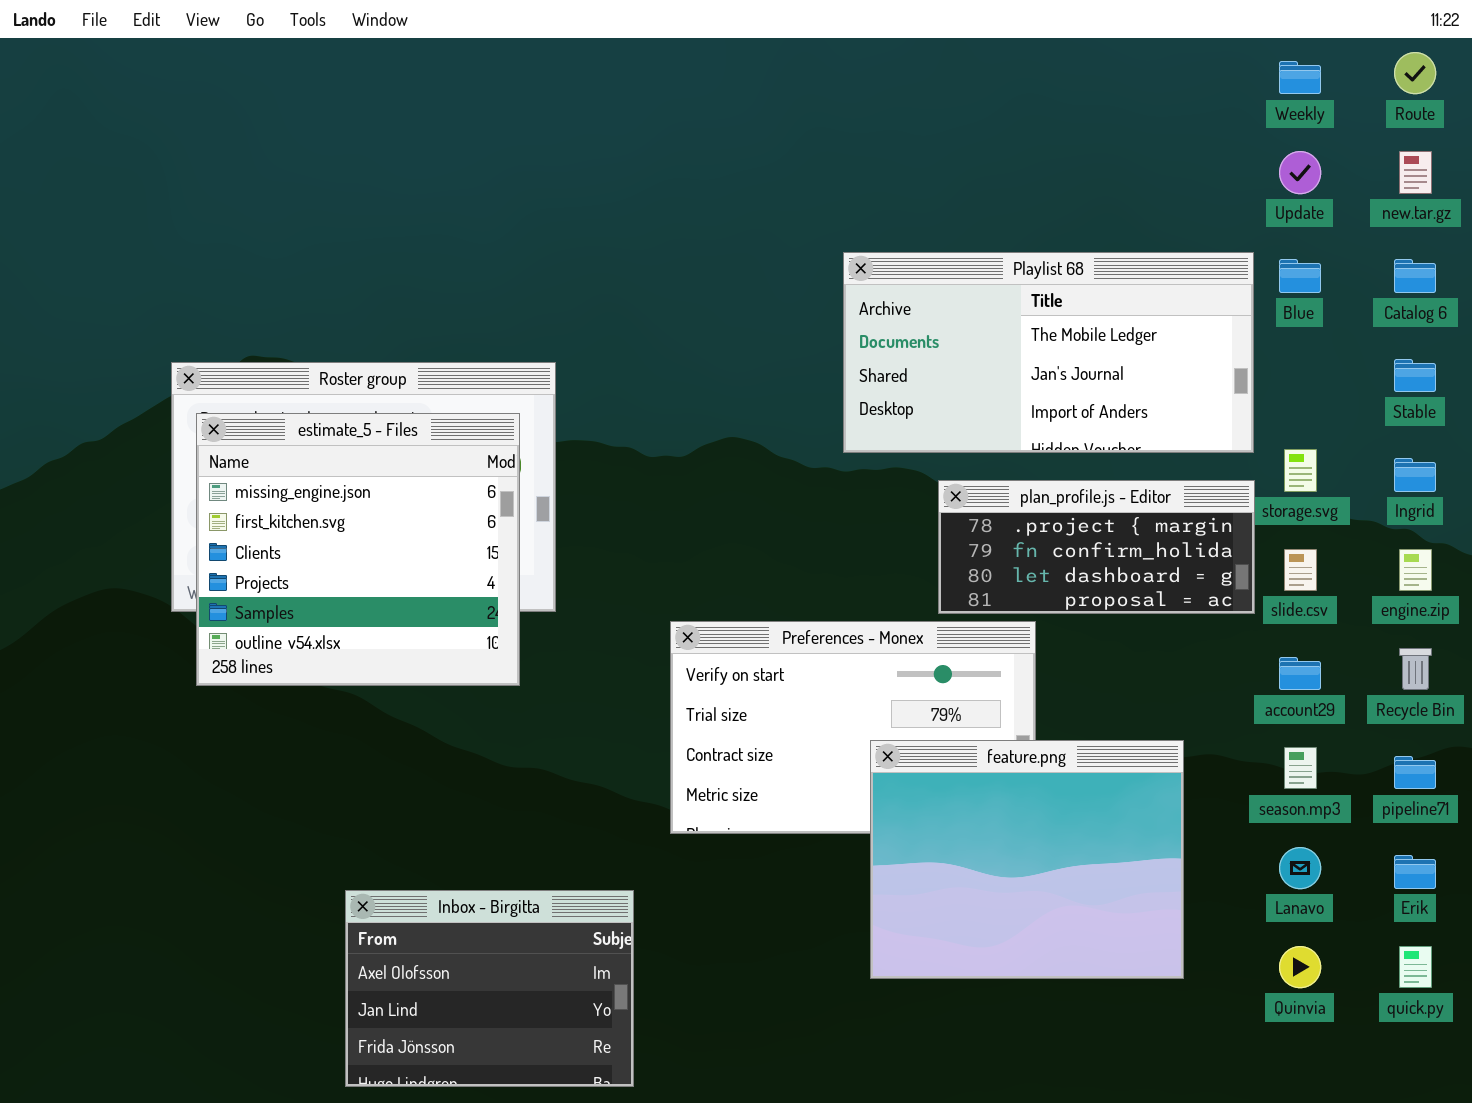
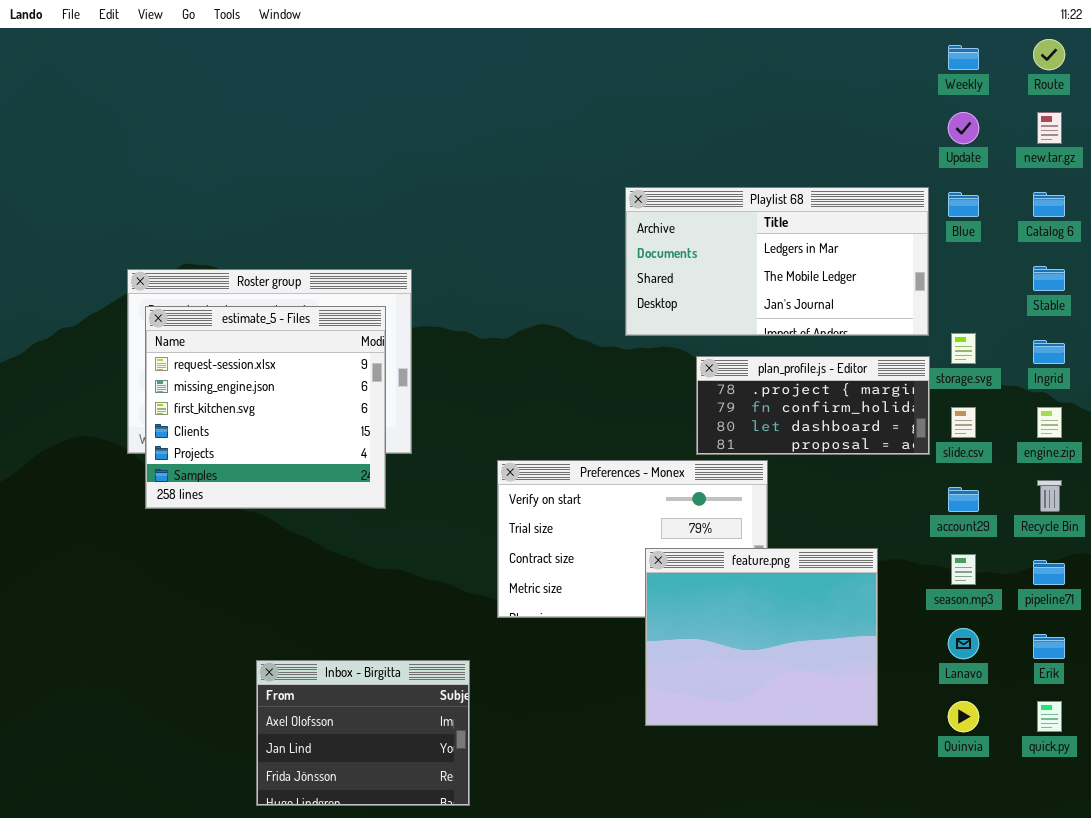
Playlist 68: [843,252,1254,453] -> [625,187,929,336], scrolled up 1 row
estimate_5 - Files: [196,413,520,686] -> [145,306,386,509], scrolled up 1 row

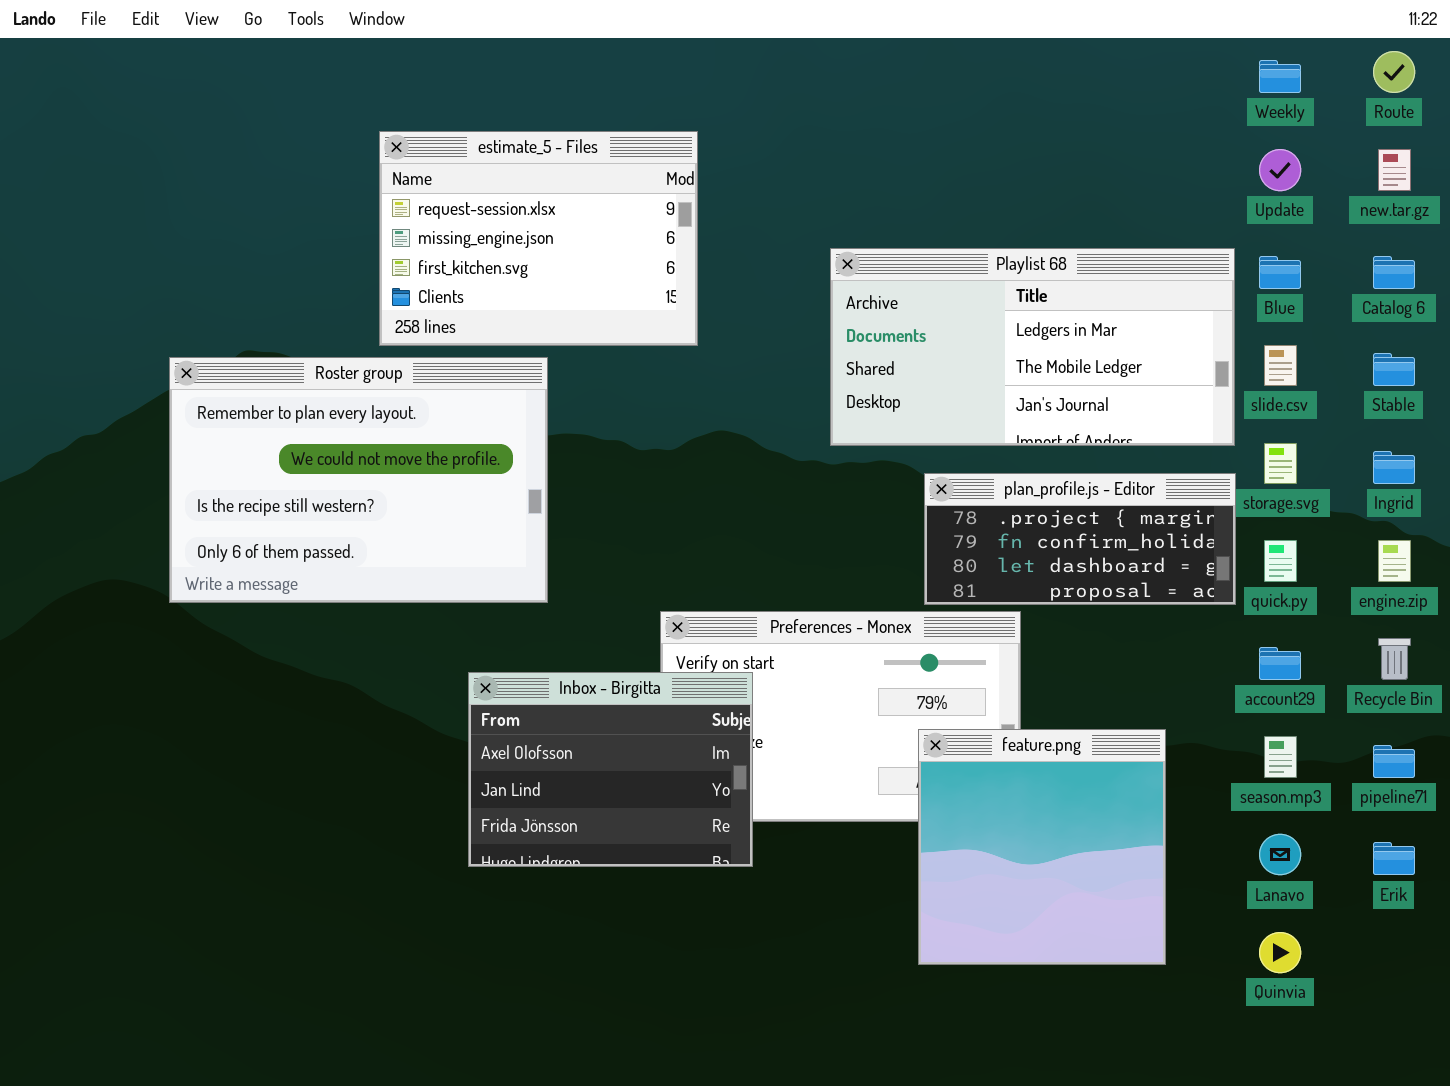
estimate_5 - Files: [145,306,386,509] -> [379,131,698,346], moved, resized
slide.csv: [951,407,976,438] -> [1264,345,1297,386], moved
feature.png: [645,548,878,726] -> [918,729,1166,965], resized
Inbox - Birgitta: [256,660,470,806] -> [468,672,753,867], moved
quick.py: [1037,701,1062,732] -> [1264,540,1297,582], moved

